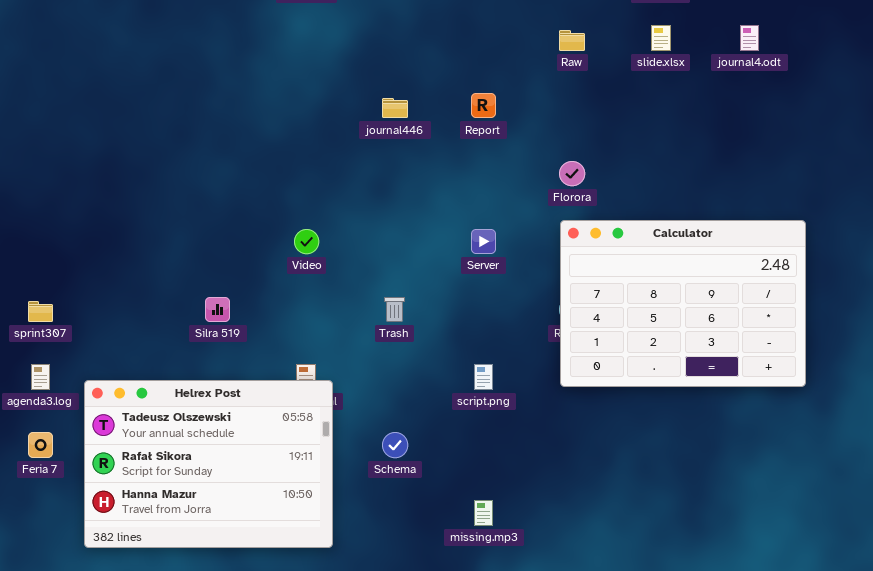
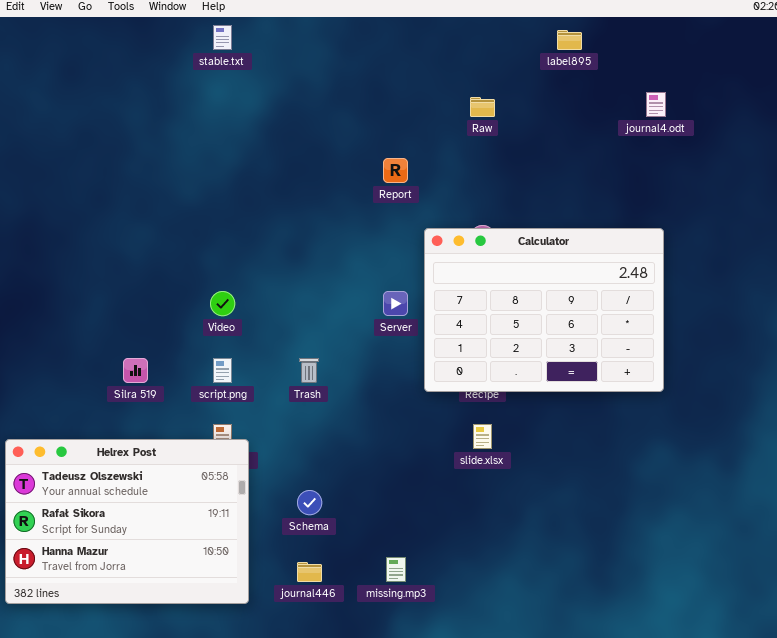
slide.xlsx: [651,25,671,51] -> [473,424,492,449], moved
journal446: [382,98,408,118] -> [297,562,322,582], moved
Calculator: [560,220,806,387] -> [424,228,664,392], moved
script.png: [474,364,493,390] -> [213,358,232,383], moved

